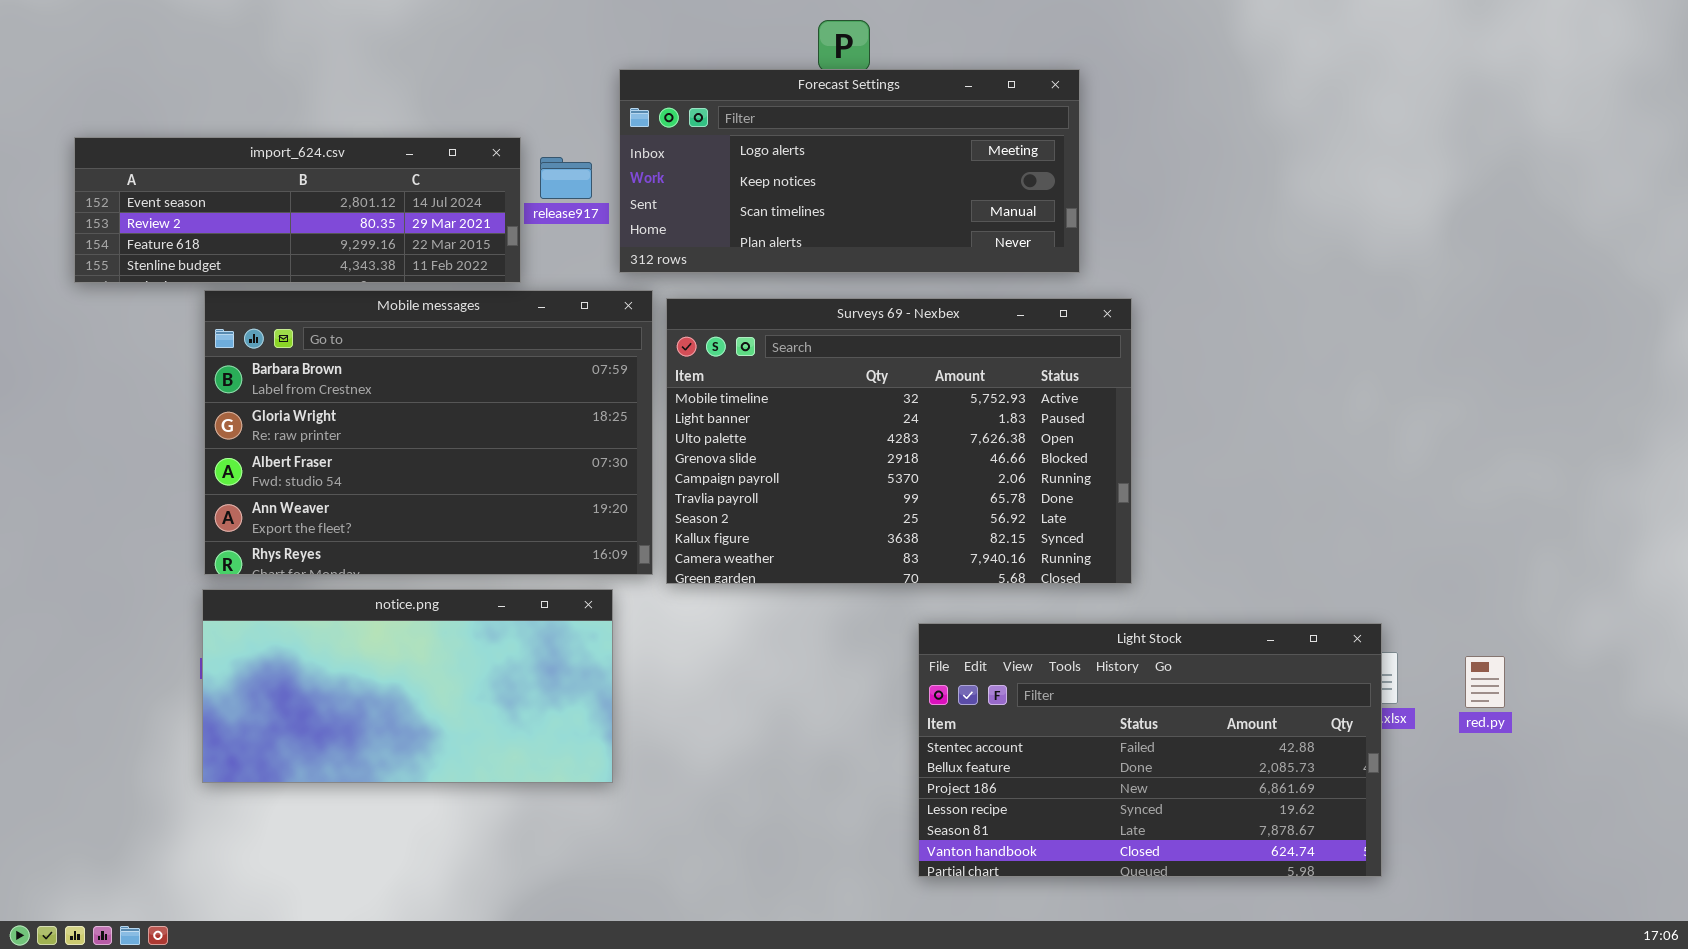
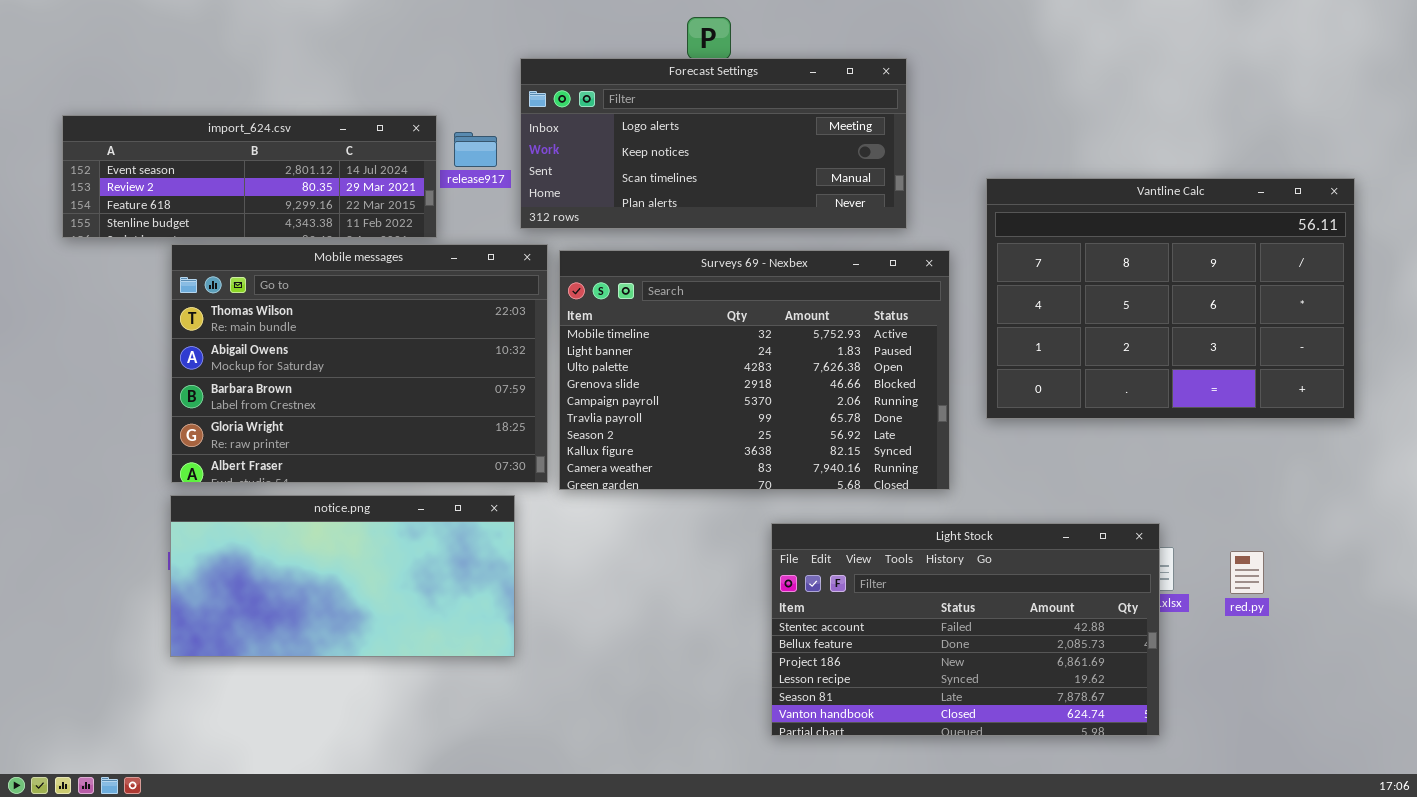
Vantline Calc: none -> [986,178,1355,419], opened
Mobile messages: [204,290,653,575] -> [171,244,548,483], scrolled up 2 rows

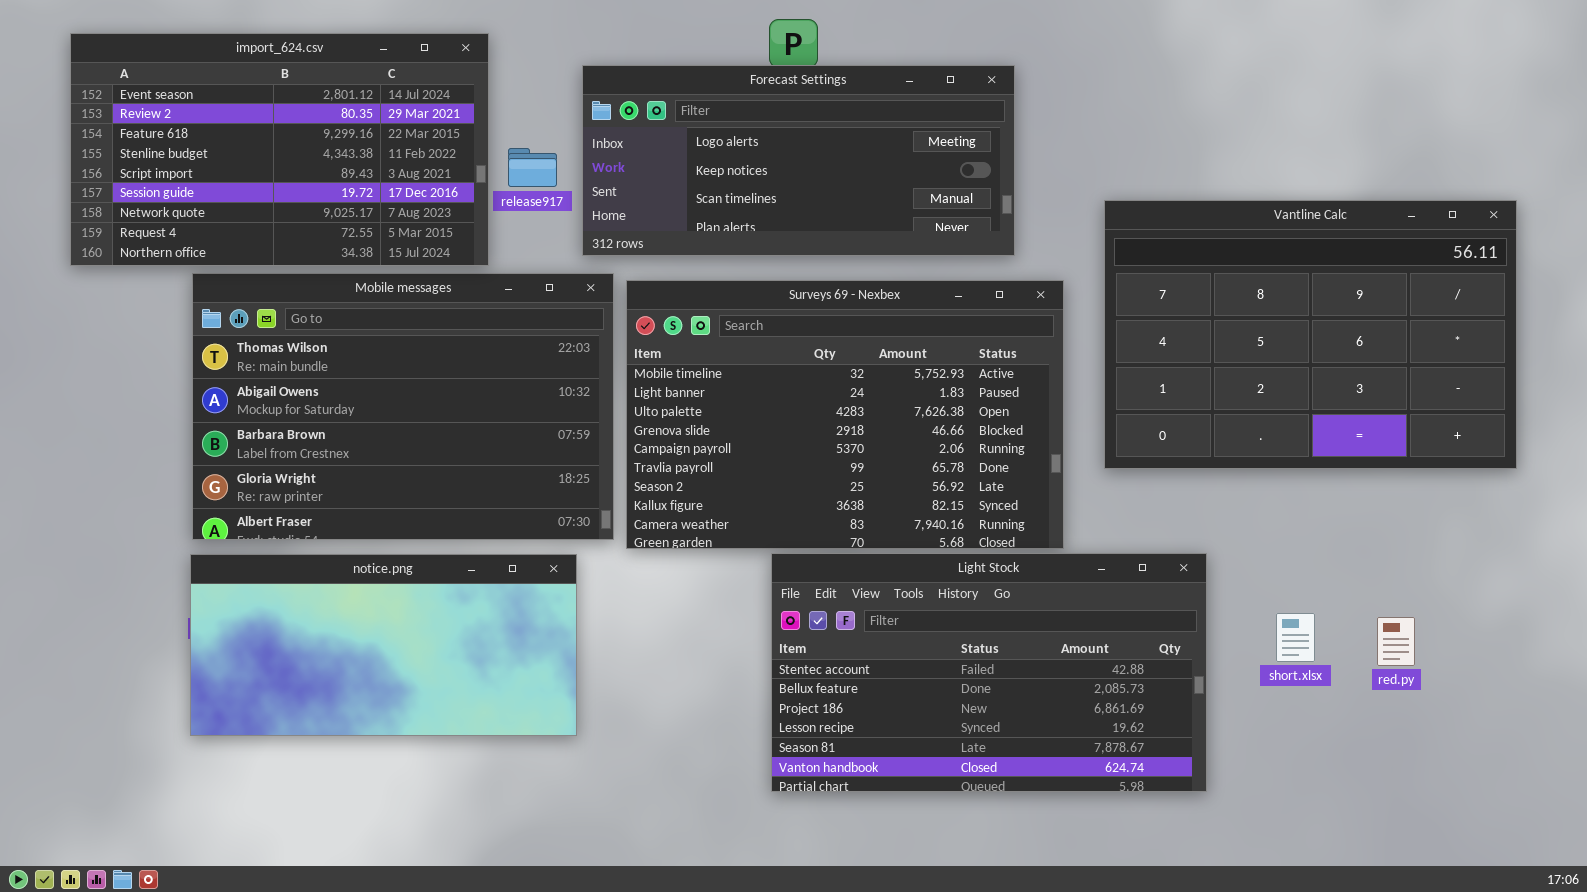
import_624.csv: [62,115,437,238] -> [70,33,489,266], resized
Light Stock: [771,523,1160,736] -> [771,553,1207,792], moved

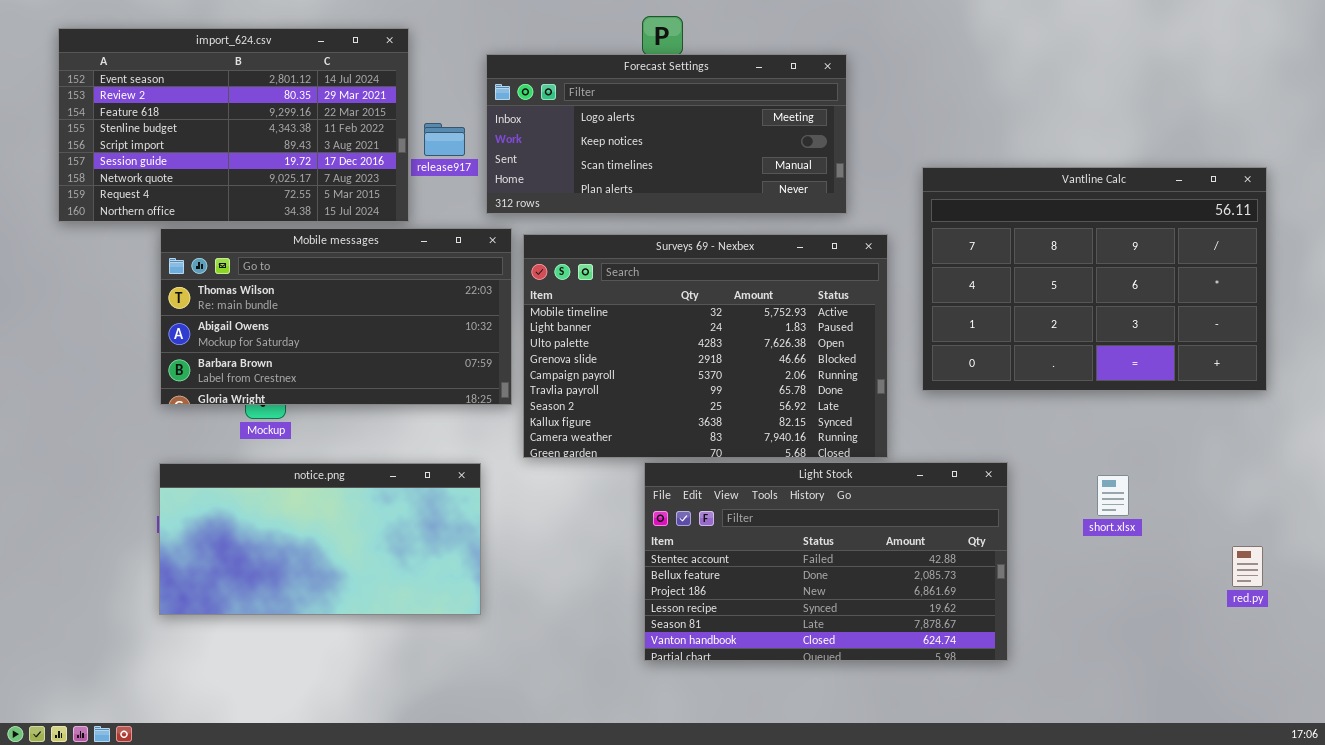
Mobile messages: [192,273,614,540] -> [160,228,512,405], resized
short.xlsx: [1276,613,1315,662] -> [1097,475,1129,516], moved
red.py: [1377,617,1415,666] -> [1232,546,1263,587], moved

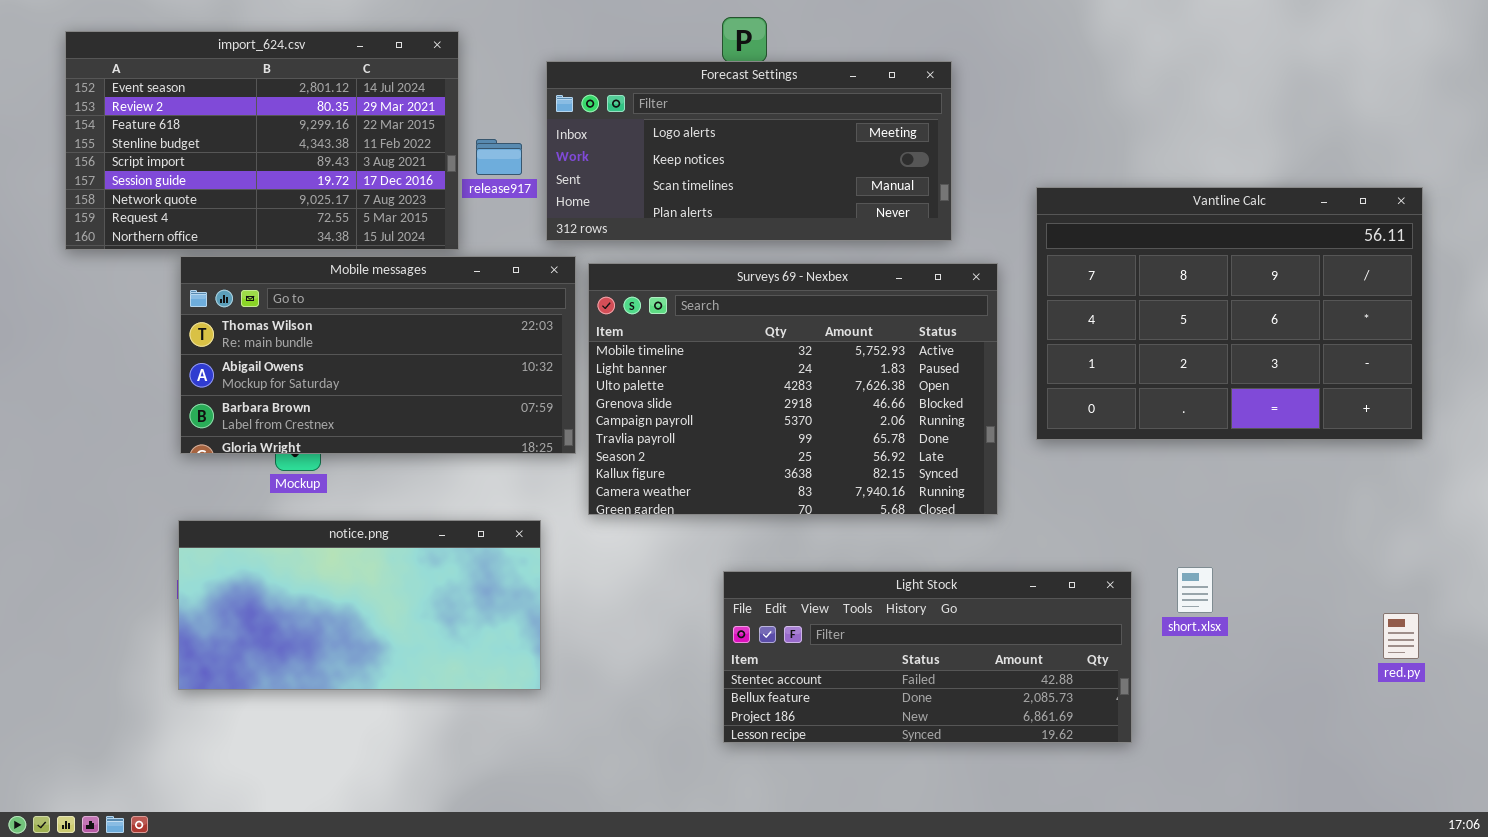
Light Stock: [644,462,1008,661] -> [723,571,1132,743], resized
short.xlsx: [1097,475,1129,516] -> [1177,567,1213,613], moved

